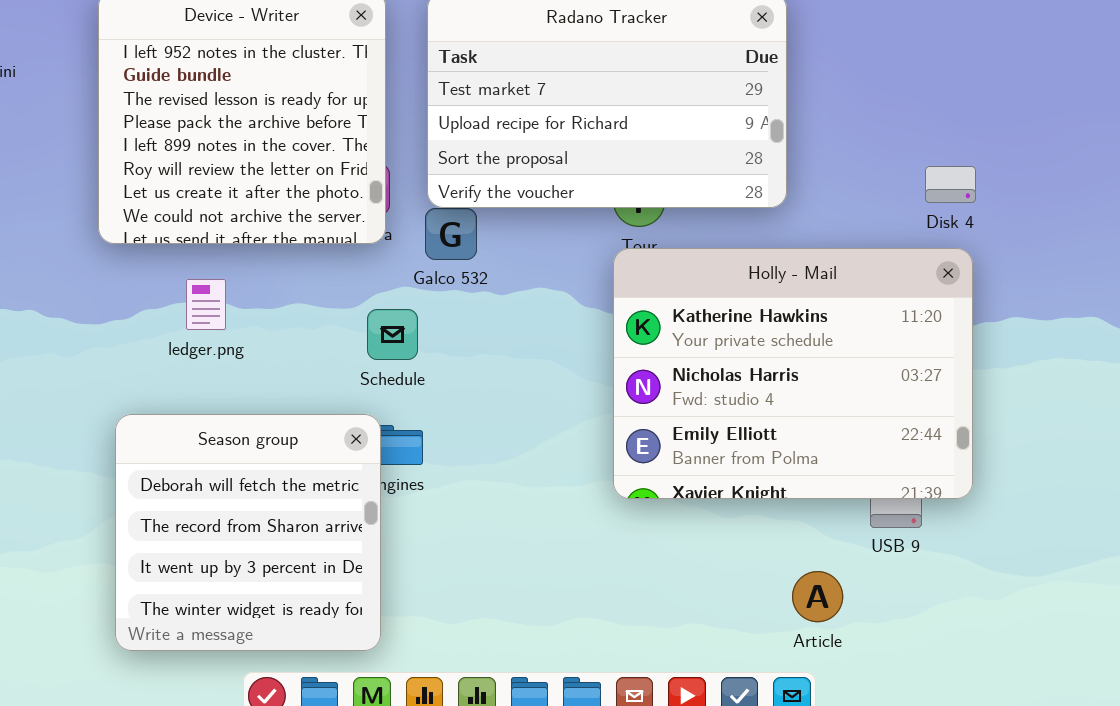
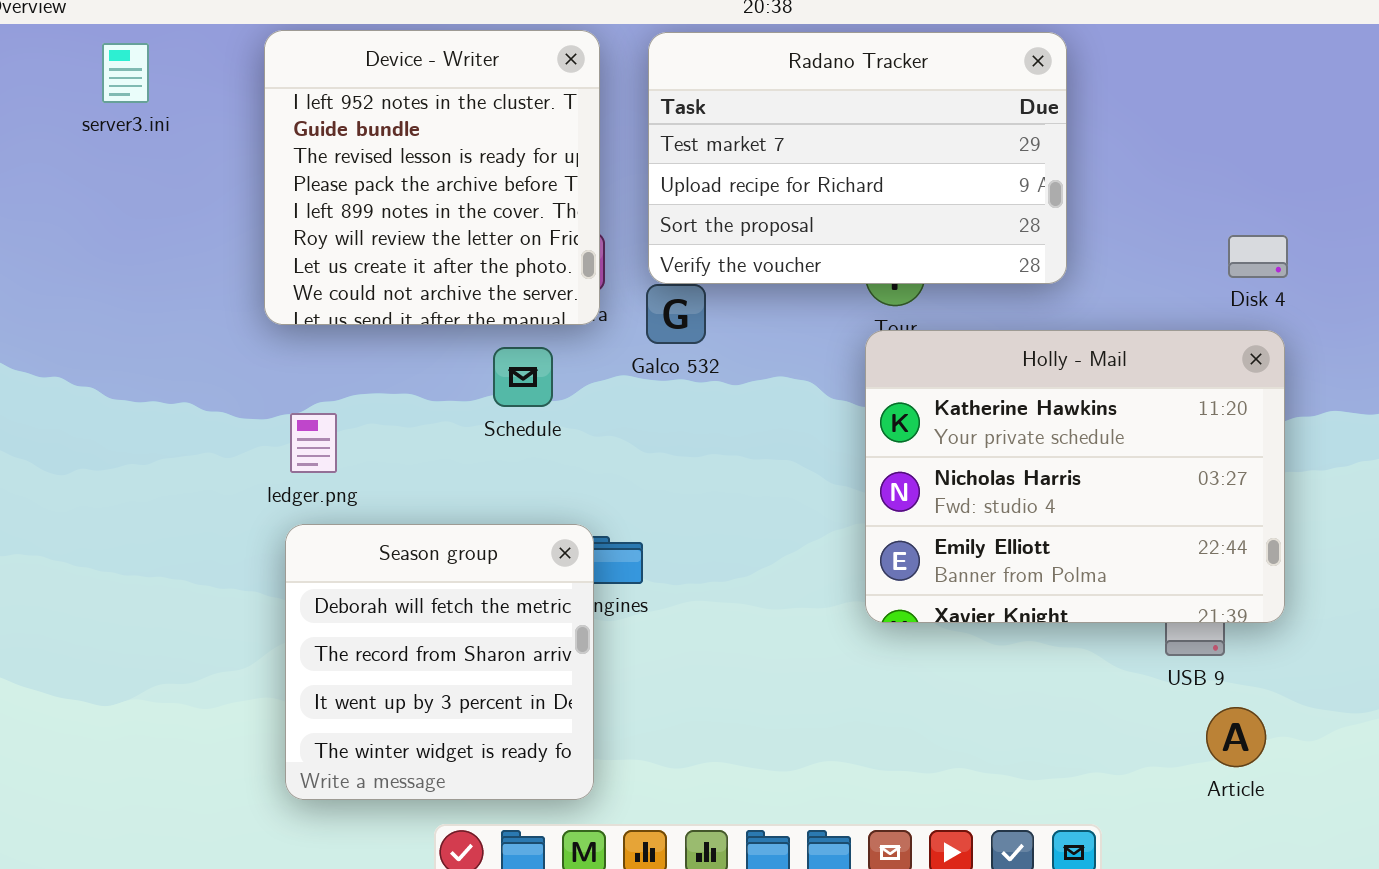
ledger.png: [186,279,226,330] -> [290,413,337,473], moved
Schedule: [367,309,418,360] -> [493,347,553,407], moved
Article: [792,571,843,622] -> [1206,707,1266,767], moved

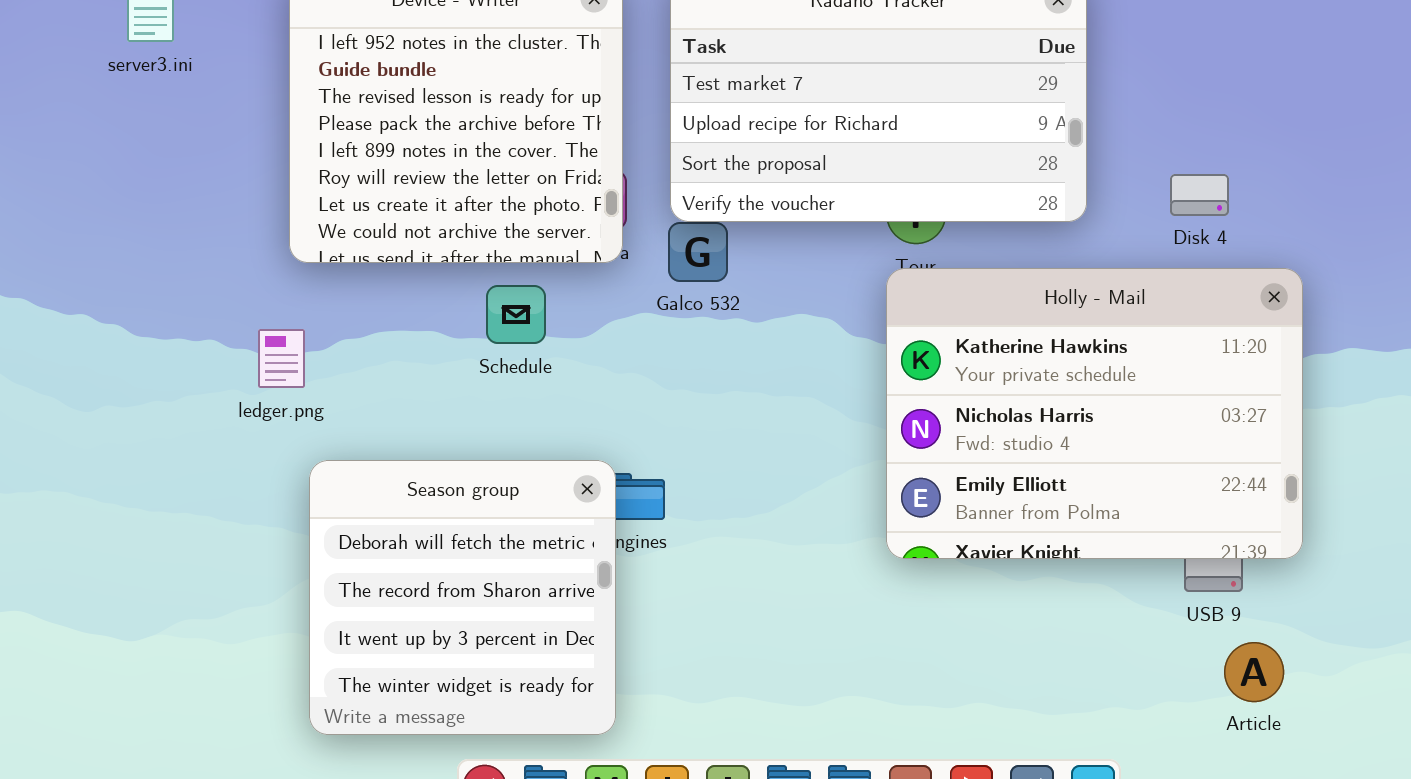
Disk 4: [1228,235,1288,278] -> [1170,174,1229,216], moved
Schedule: [493,347,553,407] -> [486,285,546,344], moved
ledger.png: [290,413,337,473] -> [258,329,305,388], moved

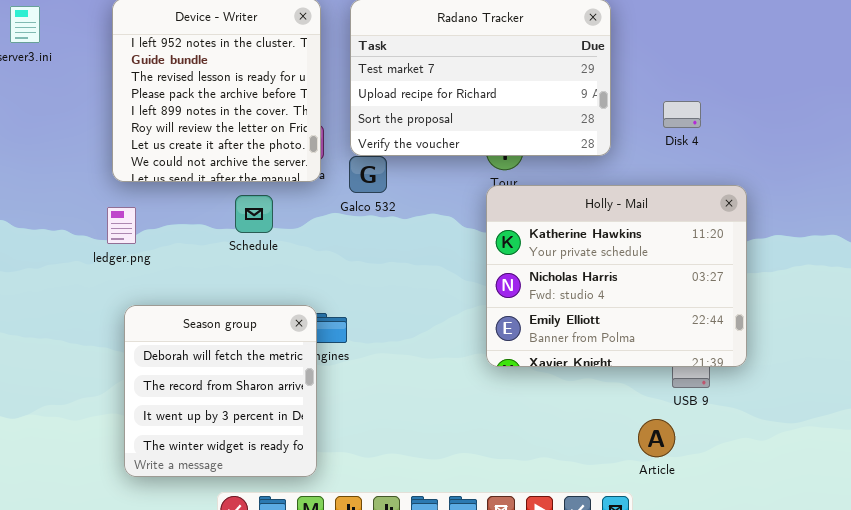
Disk 4: [1170,174,1229,216] -> [663,101,701,128], moved
ledger.png: [258,329,305,388] -> [107,207,136,244], moved
Article: [1224,642,1284,702] -> [638,419,675,457], moved

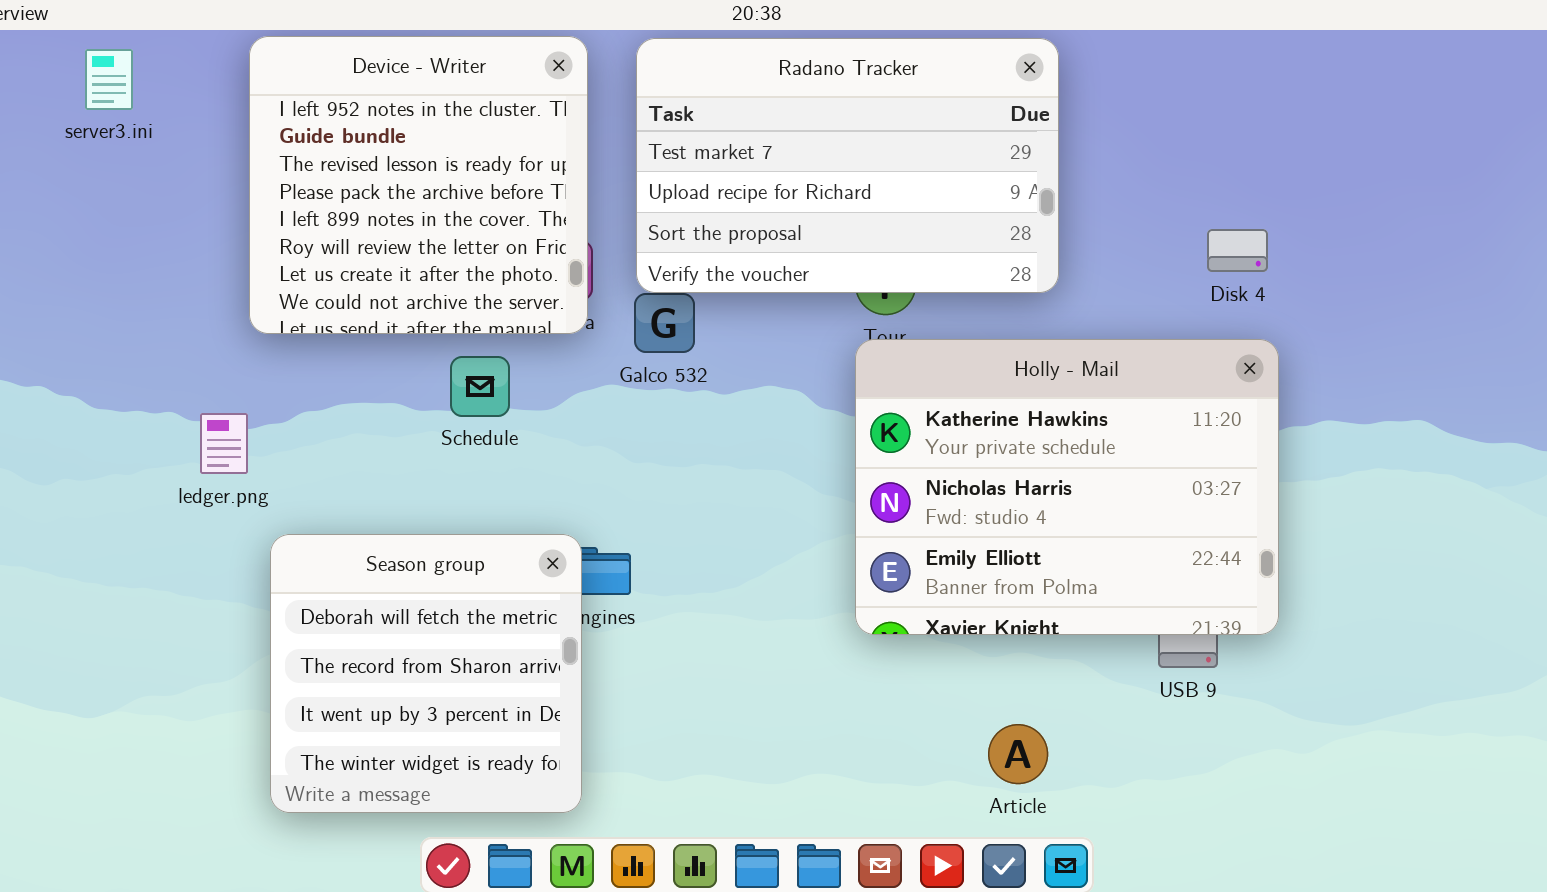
Disk 4: [663,101,701,128] -> [1207,229,1268,272], moved
ledger.png: [107,207,136,244] -> [200,413,248,474], moved
Article: [638,419,675,457] -> [988,724,1048,784], moved

